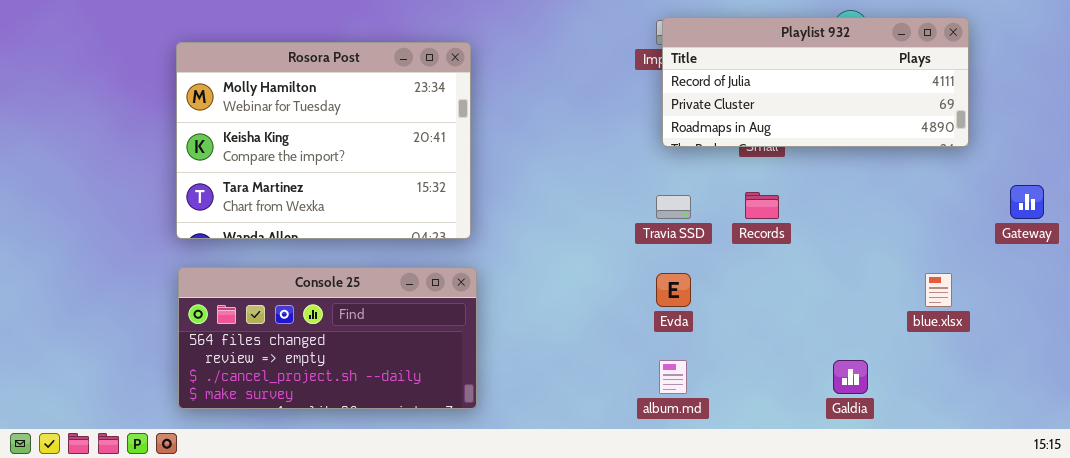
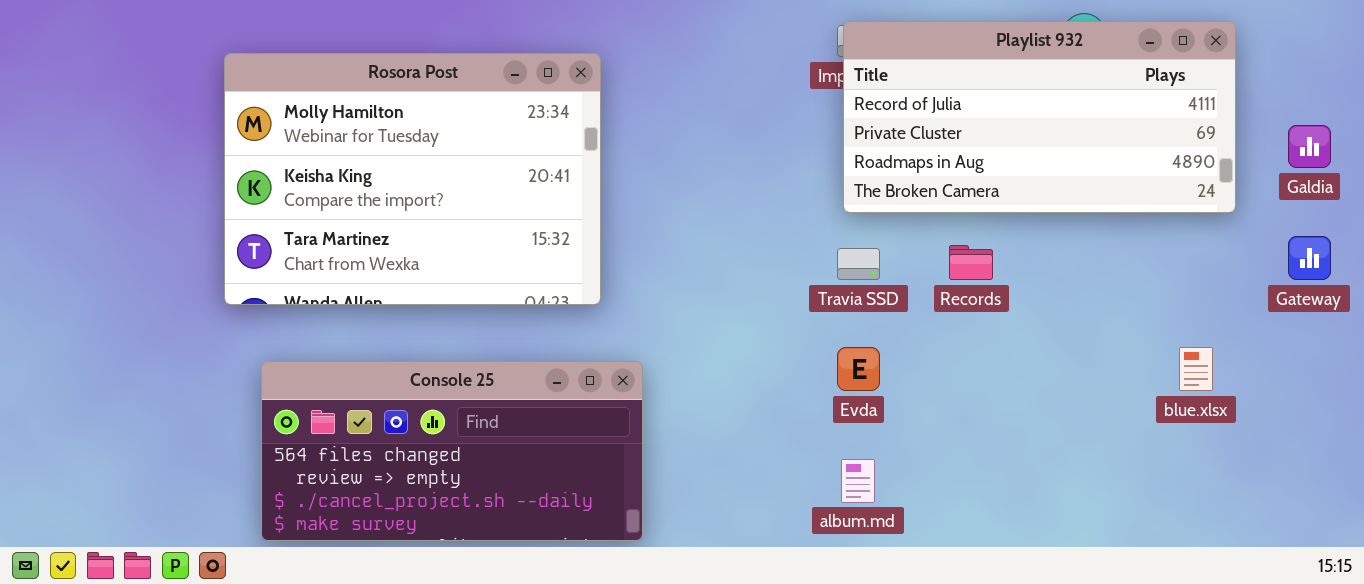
Playlist 932: [662,17,969,147] -> [843,21,1236,213], resized
Console 25: [178,267,477,409] -> [261,361,643,541], moved
Galdia: [833,360,868,394] -> [1288,125,1331,168], moved

